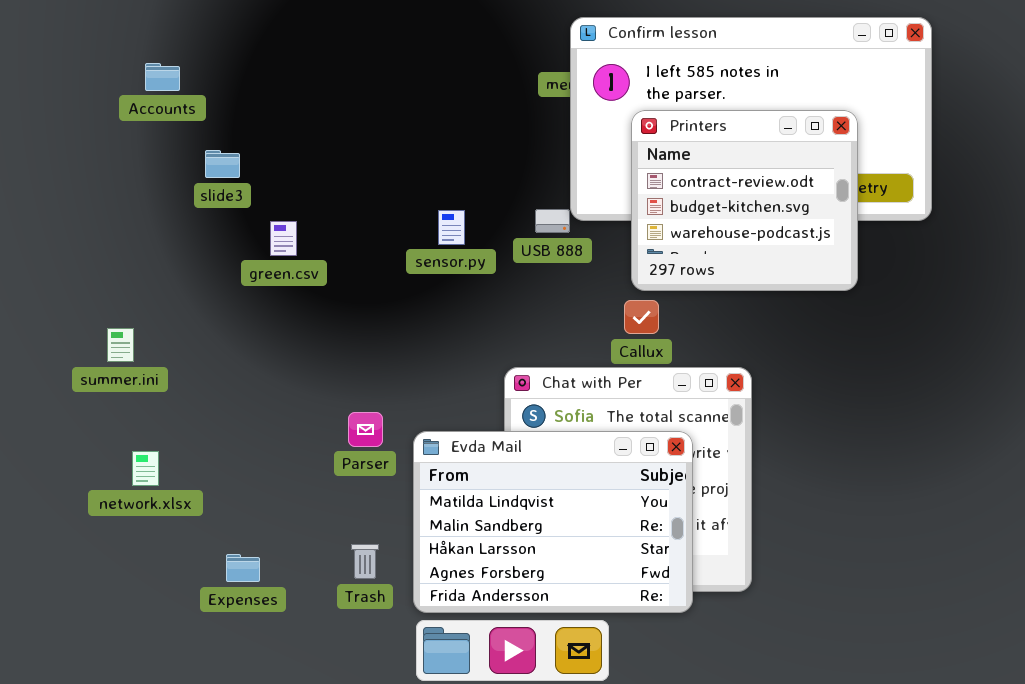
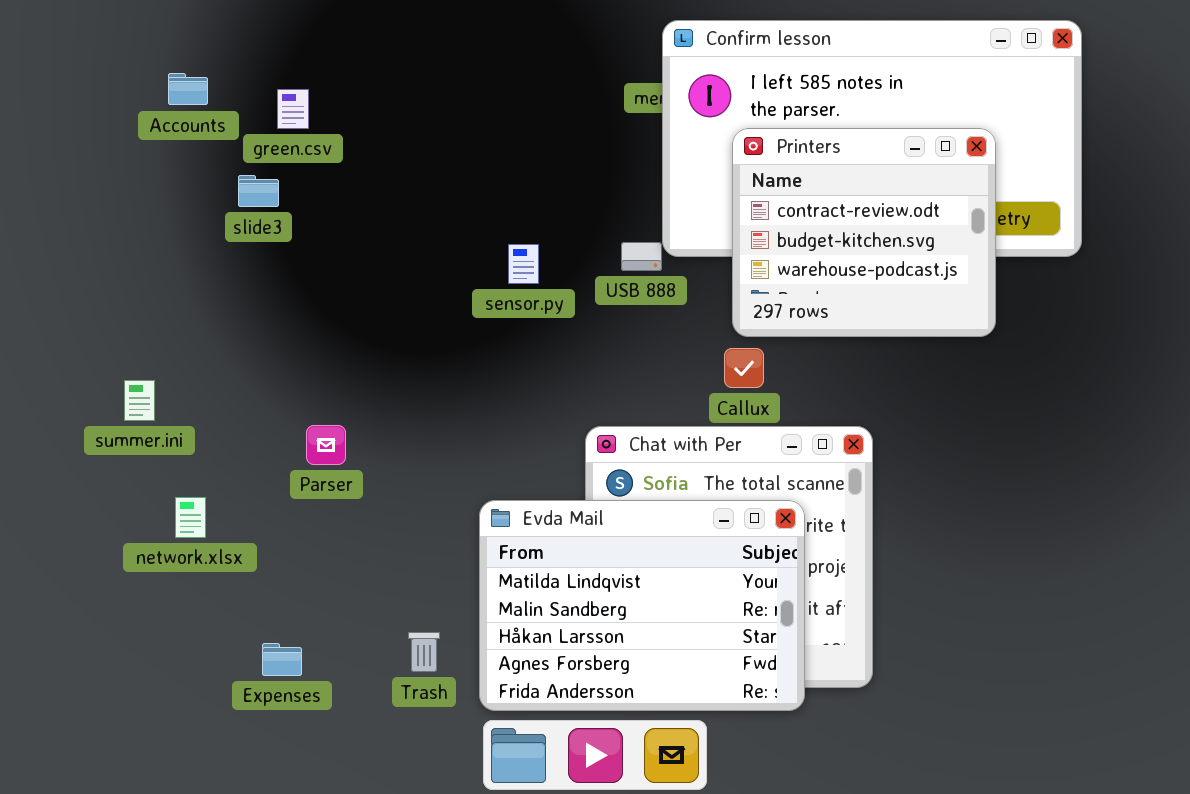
green.csv: [270,221,297,256] -> [277,89,309,129], moved
Parser: [348,412,383,447] -> [306,425,346,465], moved
network.xlsx: [132,451,159,486] -> [175,497,206,538], moved

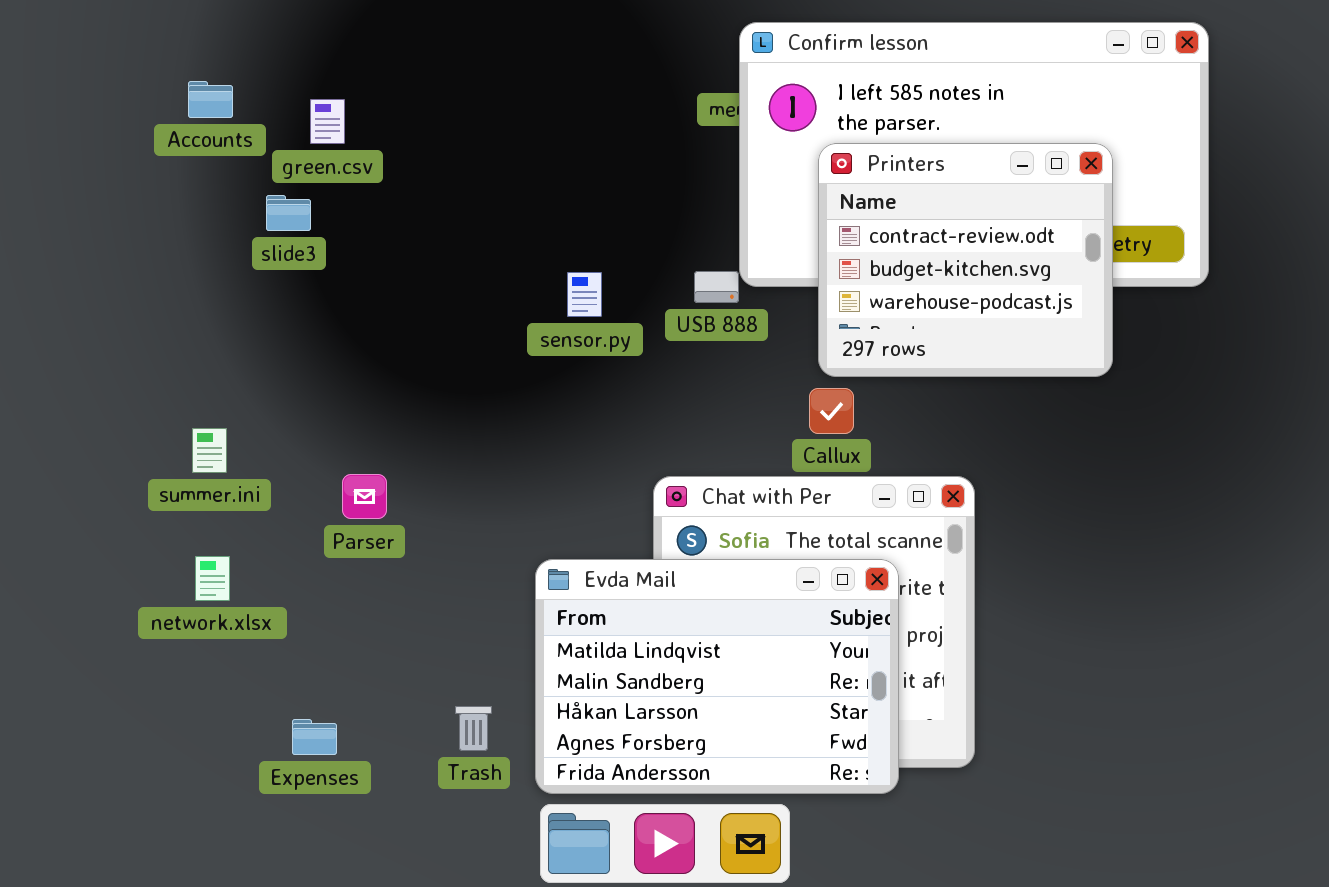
summer.ini: [124,380,155,421] -> [192,428,227,473], moved

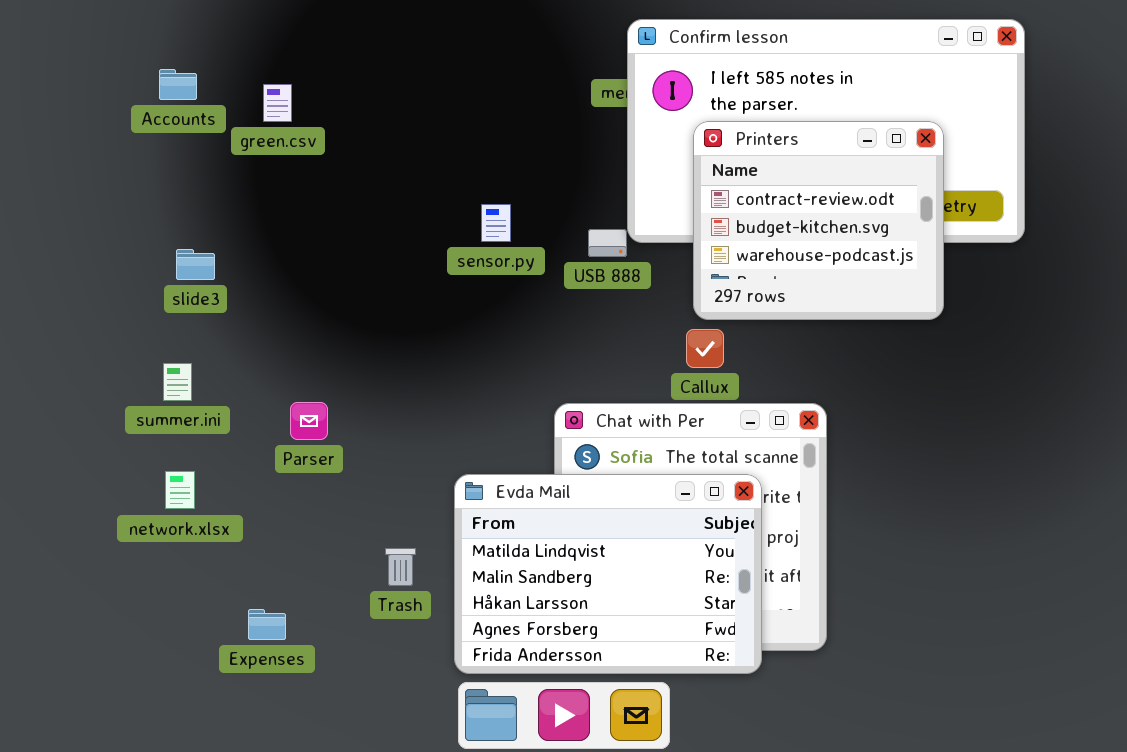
slide3: [266,195,311,231] -> [176,249,215,280], moved
sensor.py: [567,272,602,317] -> [481,204,511,242], moved
Trash: [455,706,492,751] -> [385,548,416,586], moved

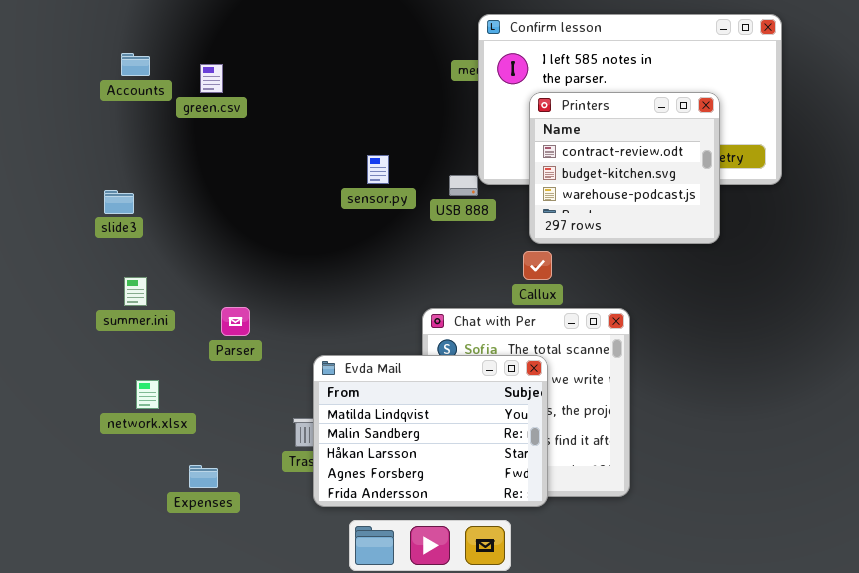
slide3: [176,249,215,280] -> [104,190,134,214], moved
network.xlsx: [165,471,195,509] -> [136,380,159,409], moved
Evda Mail: [454,474,762,674] -> [313,355,548,507], moved

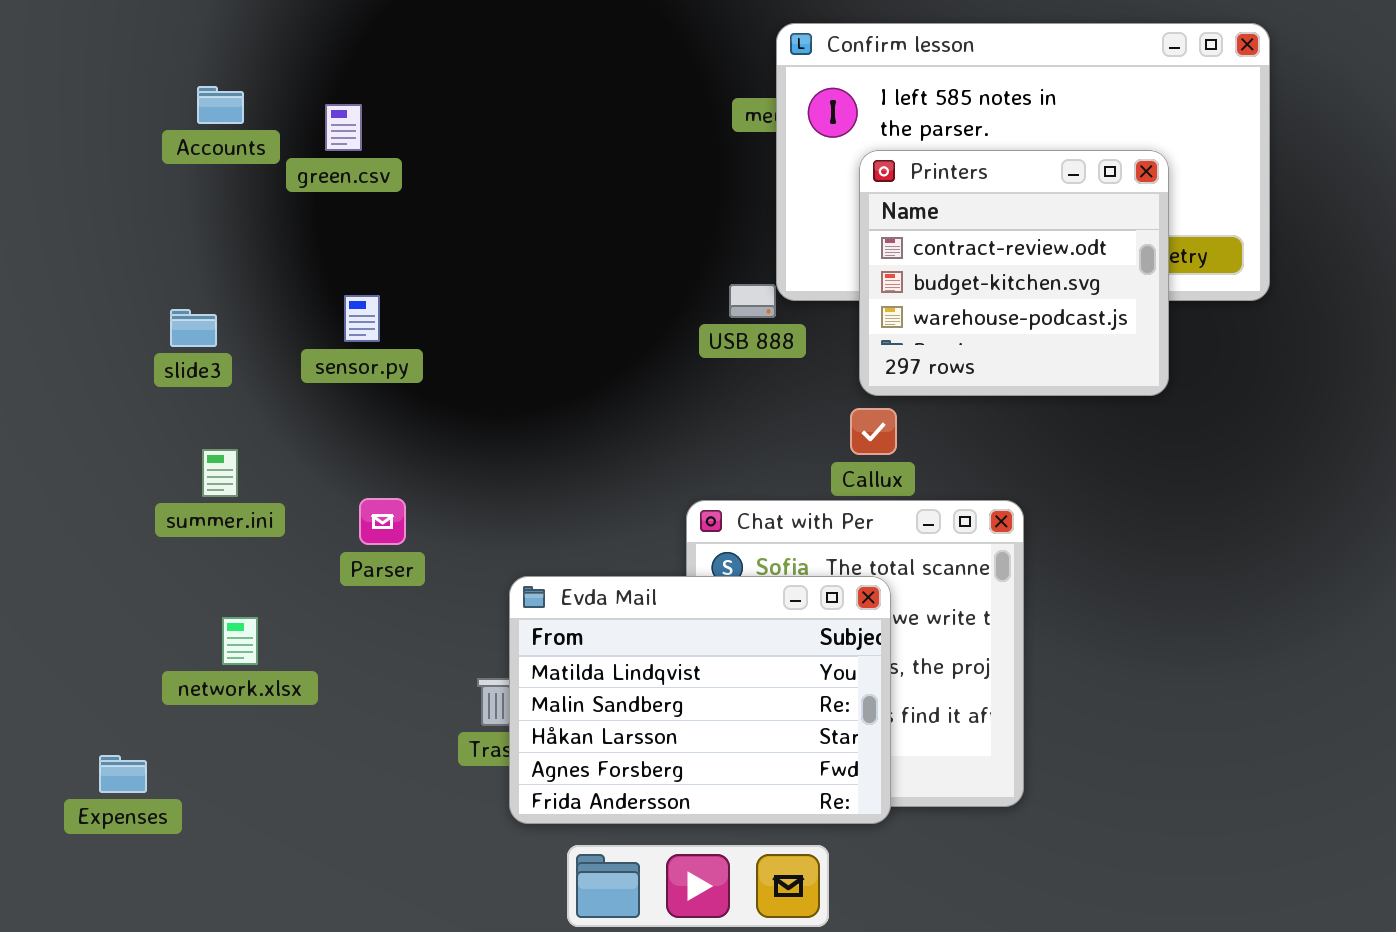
sensor.py: [367,155,389,184] -> [344,295,380,342], moved
Expenses: [189,465,218,488] -> [99,755,147,793], moved

